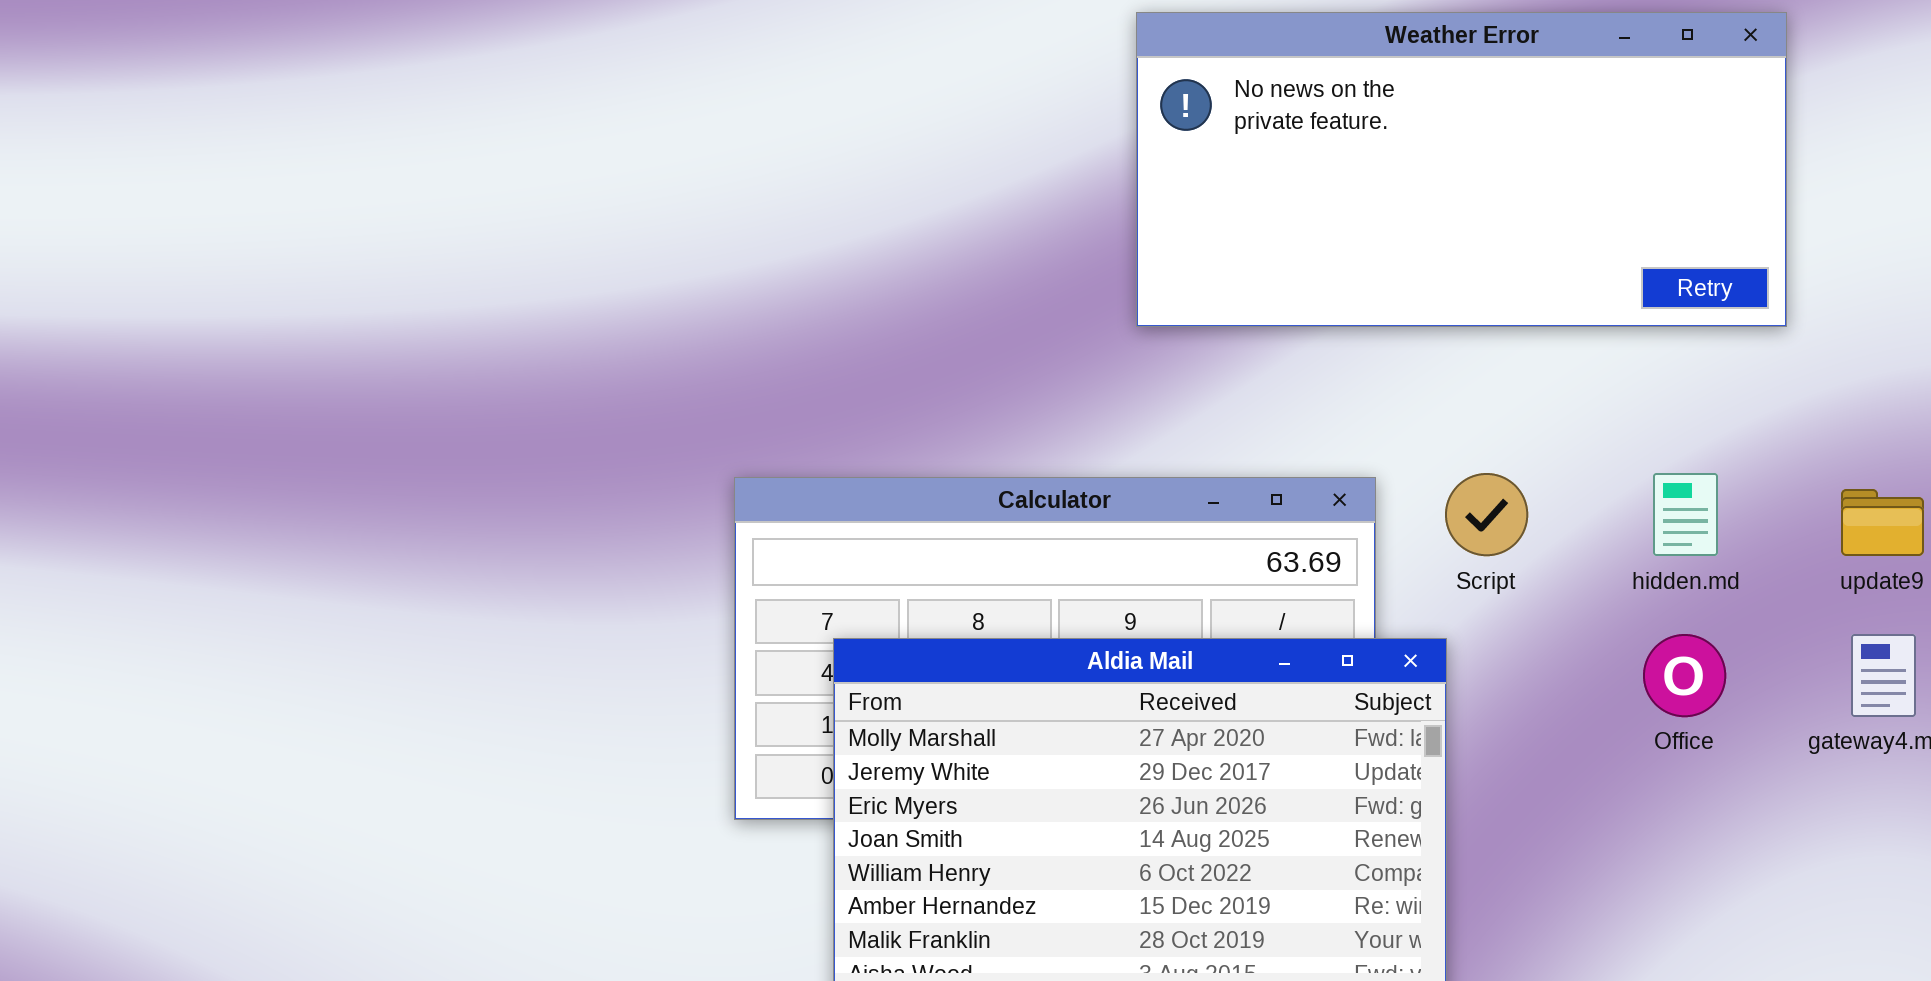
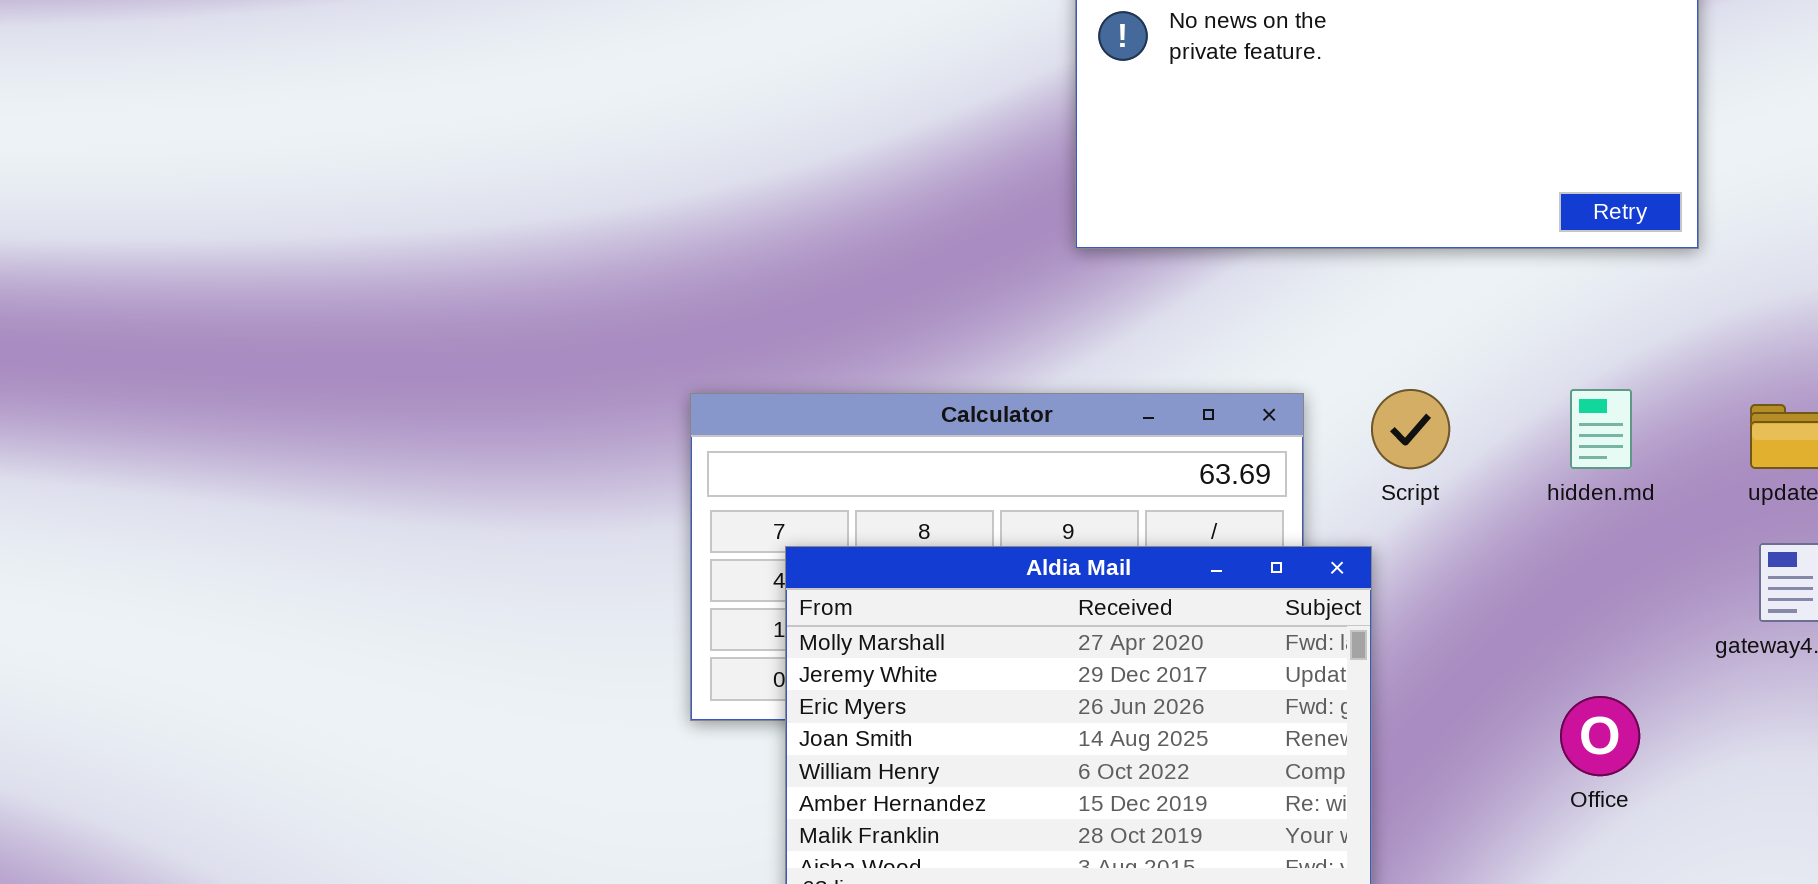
Office: [1643,634,1726,717] -> [1560,696,1640,776], moved

